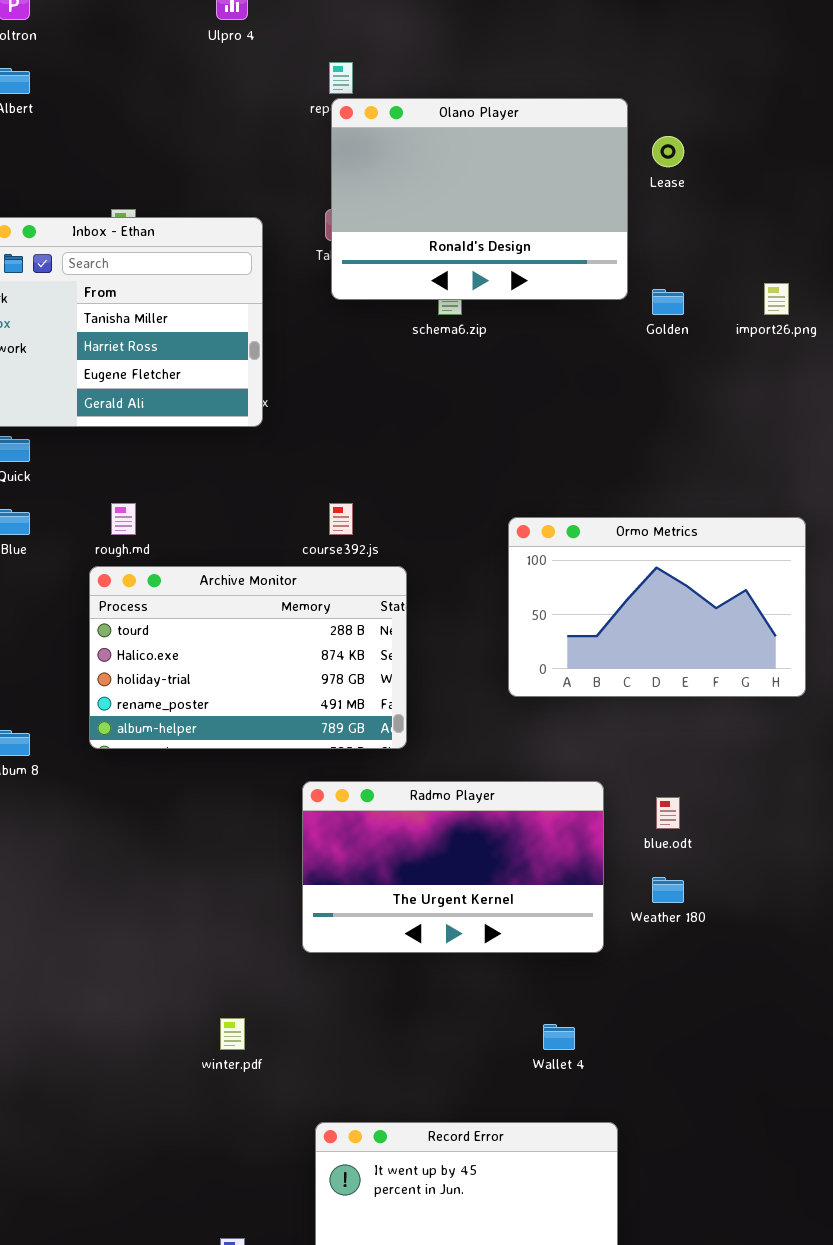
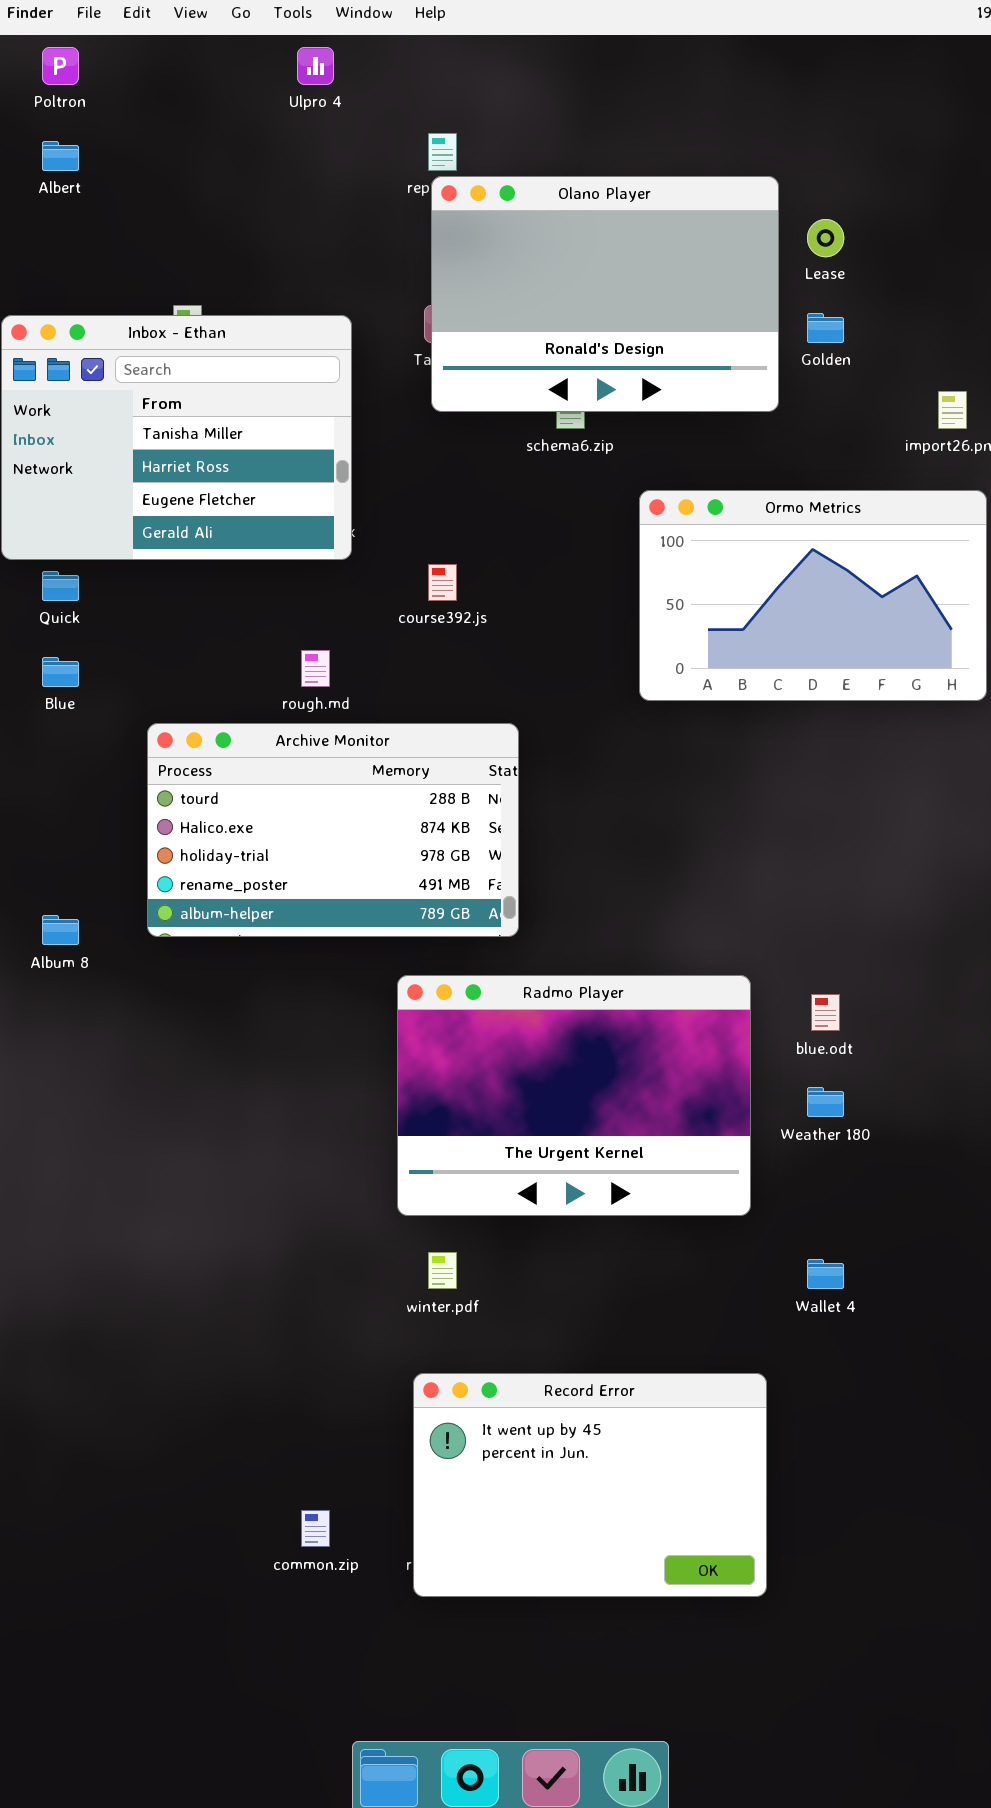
Golden: [652,289,684,315] -> [807,313,844,343], moved
rough.md: [111,503,136,535] -> [301,650,330,687], moved
course392.js: [329,503,353,535] -> [428,564,457,601], moved
Ormo Metrics: [508,517,806,697] -> [639,490,987,701], moved
Radmo Player: [302,781,604,953] -> [397,975,751,1216], resized
winter.pdf: [220,1018,245,1050] -> [428,1252,457,1289], moved
Wallet 4: [543,1024,575,1050] -> [807,1259,844,1289], moved

